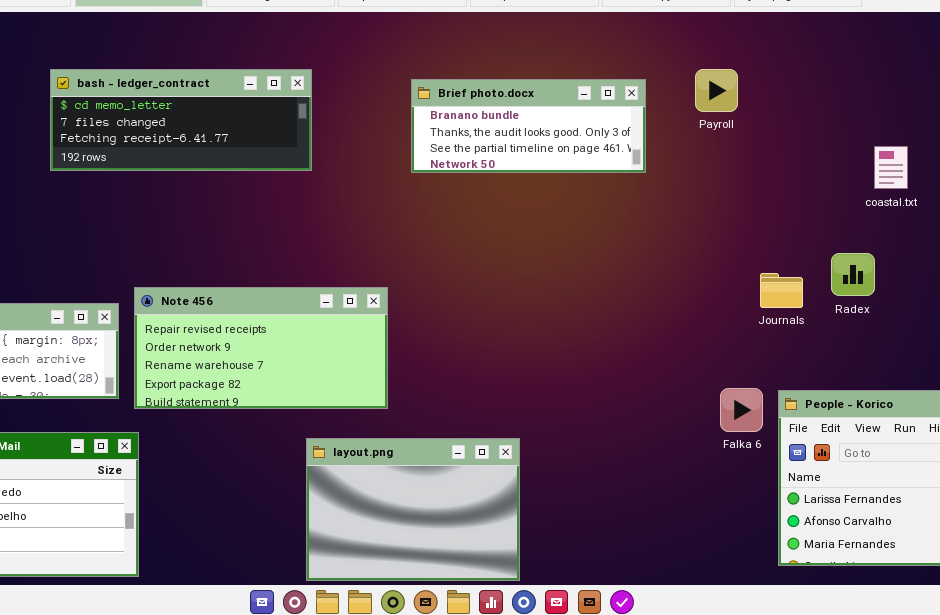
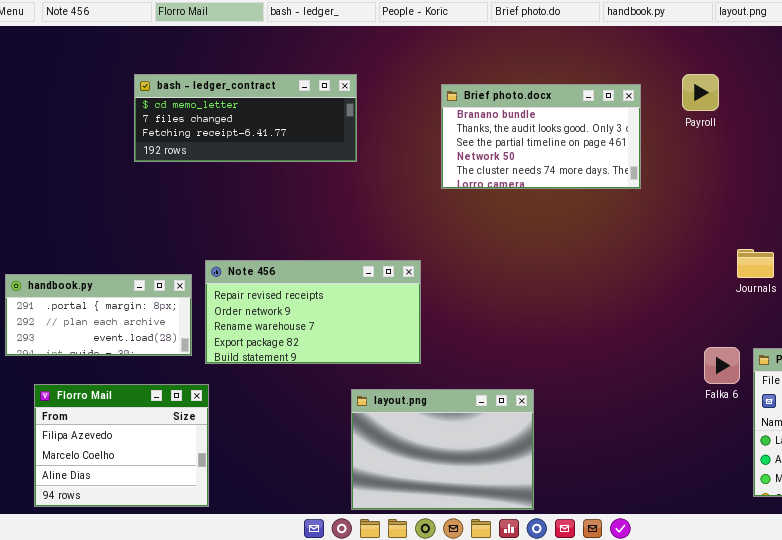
Brief photo.docx: [411,79,646,173] -> [441,84,641,189], resized

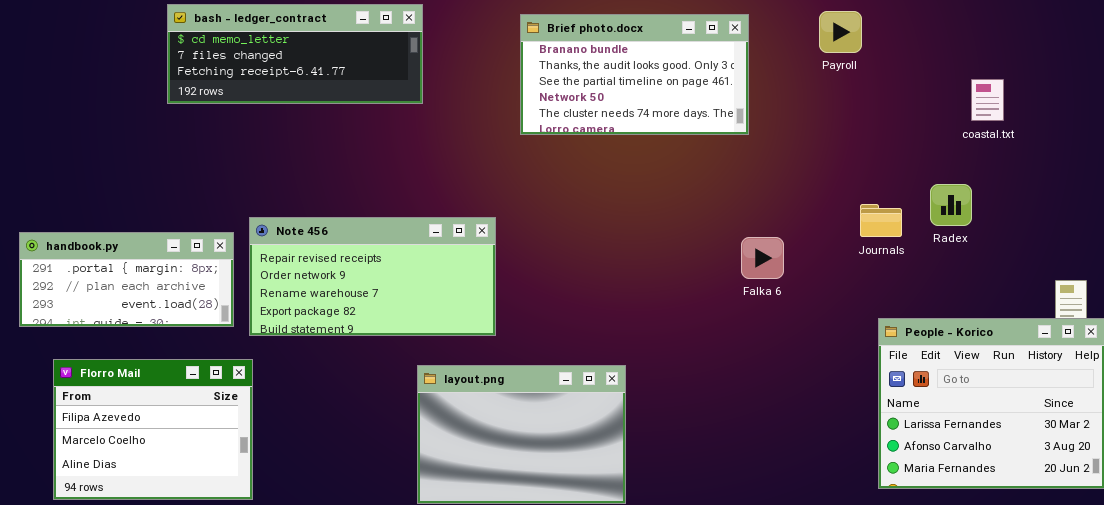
Payroll: [682,74,719,111] -> [819,11,862,53], moved
Falka 6: [704,347,740,384] -> [741,237,784,279], moved

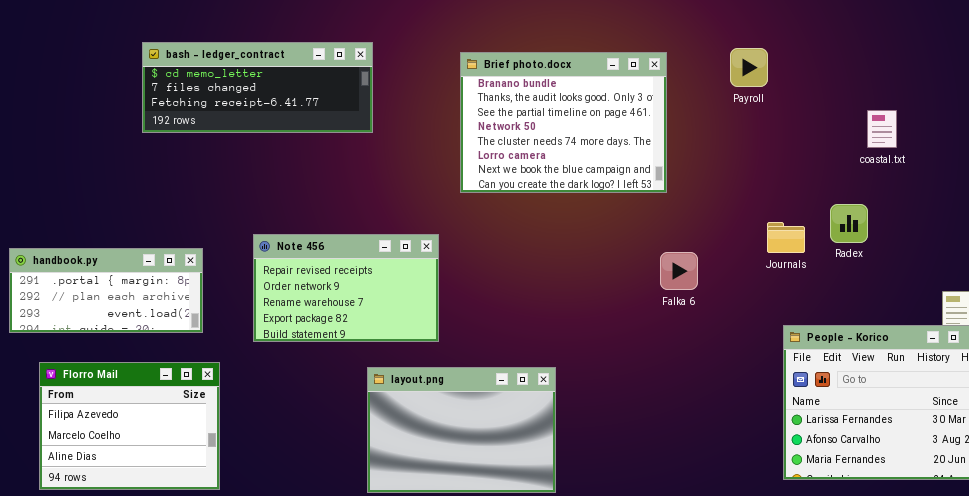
Brief photo.docx: [520,14,749,135] -> [460,52,667,193], resized
Note 456: [249,217,496,336] -> [253,234,439,342], resized

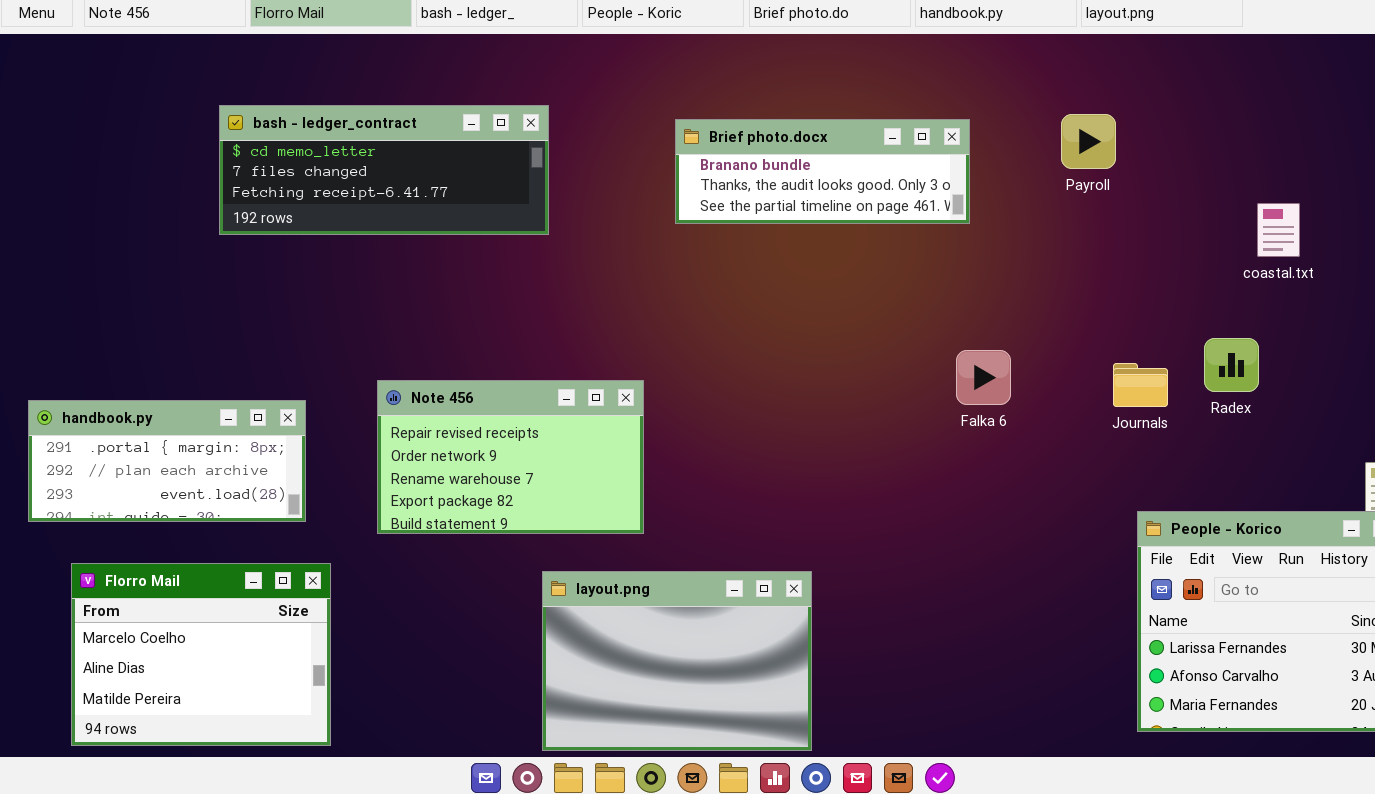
Brief photo.docx: [460,52,667,193] -> [675,119,970,224], resized
Falka 6: [660,252,698,290] -> [956,350,1011,405], moved
Florro Mail: [39,362,220,490] -> [71,563,331,746], scrolled down 1 row

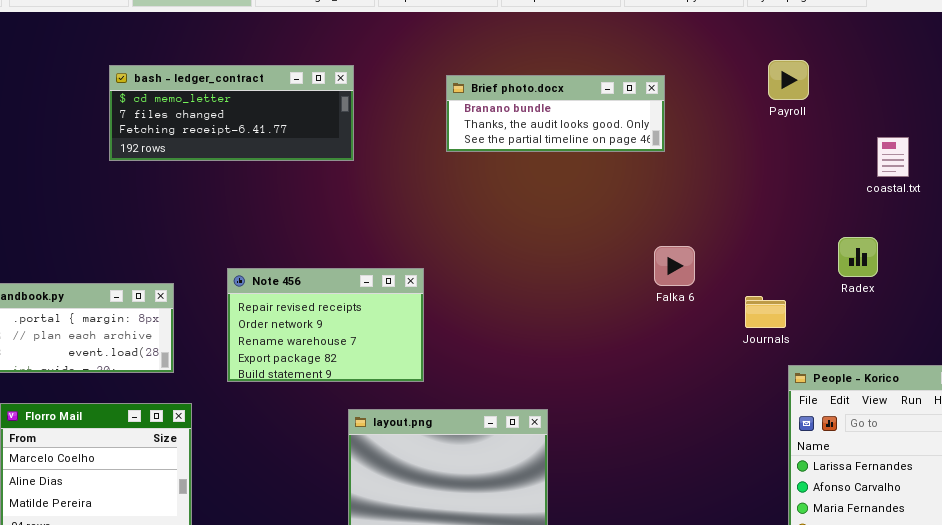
Payroll: [1061,114,1116,169] -> [768,60,809,100], moved
Journals: [1113,363,1168,407] -> [745,296,786,328], moved

